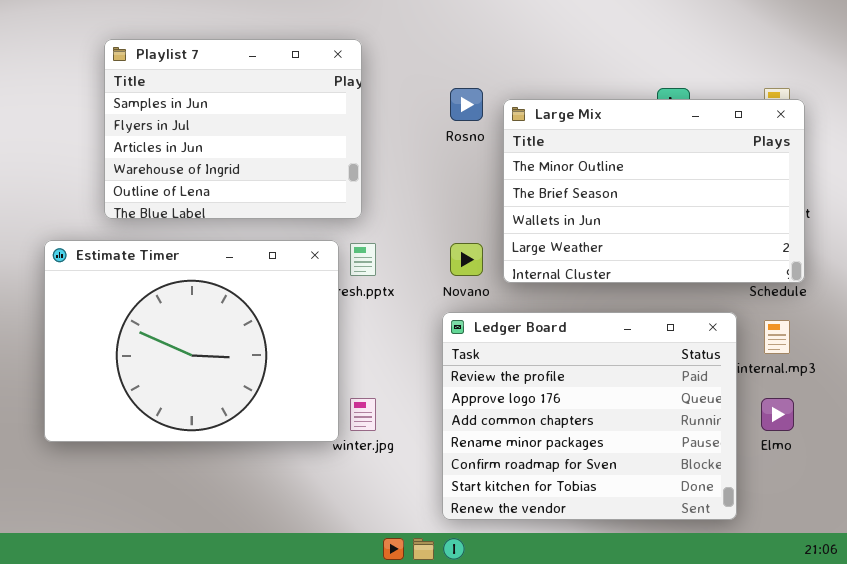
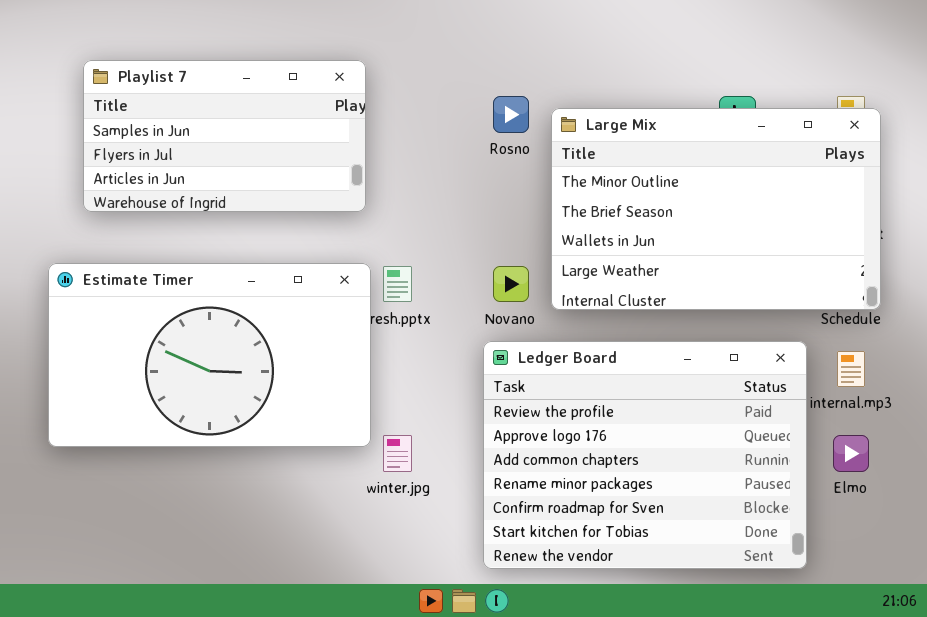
Playlist 7: [104,39,362,219] -> [83,60,366,212], moved, resized
Estimate Timer: [44,240,339,442] -> [48,263,371,447], resized

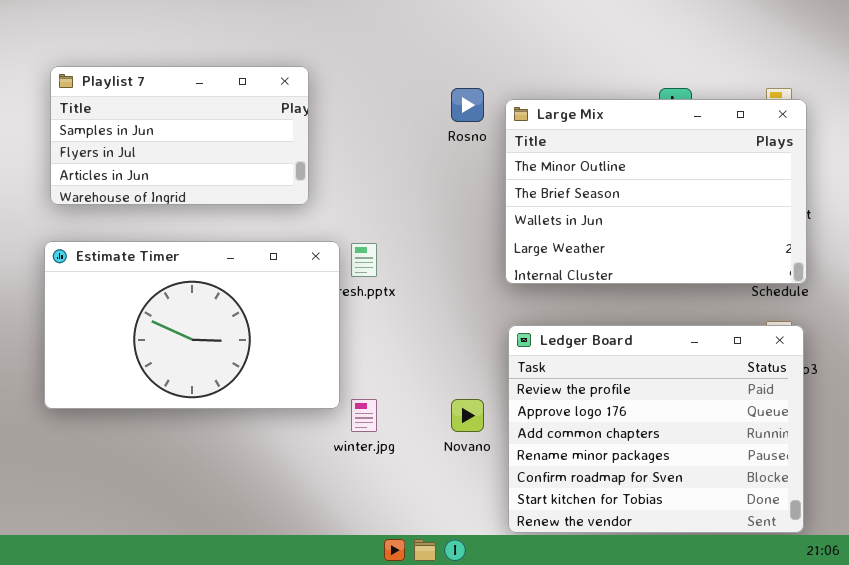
Playlist 7: [83,60,366,212] -> [50,66,309,205], moved
Novano: [493,266,529,302] -> [451,399,484,432], moved
Ledger Board: [483,341,807,569] -> [508,325,804,533], moved

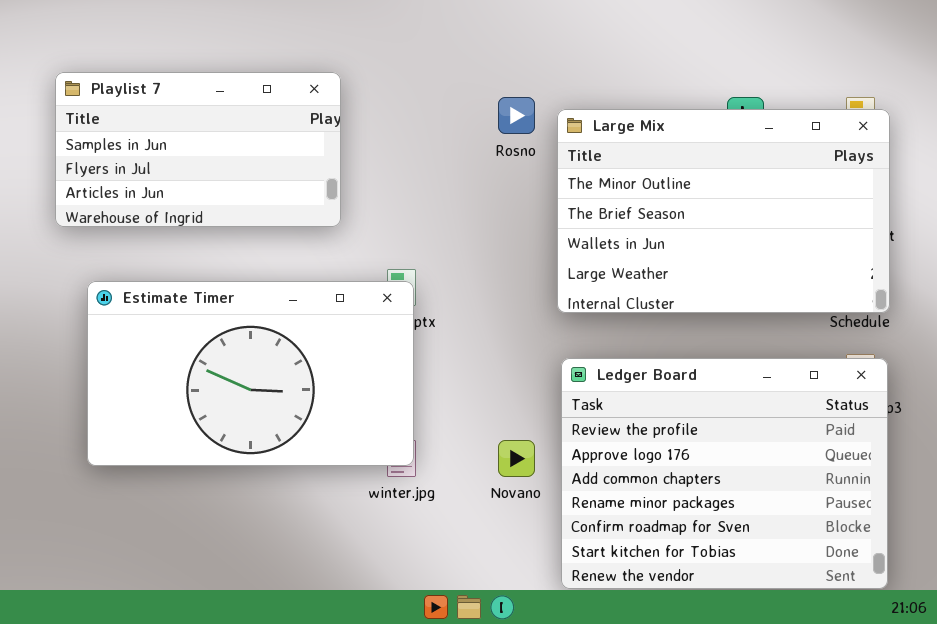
Estimate Timer: [44,241,340,409] -> [87,281,414,466], moved

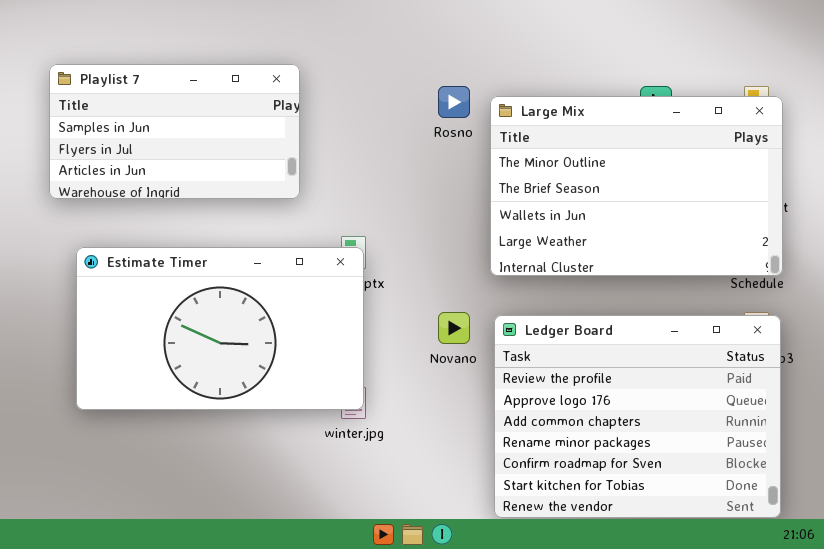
Novano: [498,440,535,477] -> [438,312,470,344], moved

